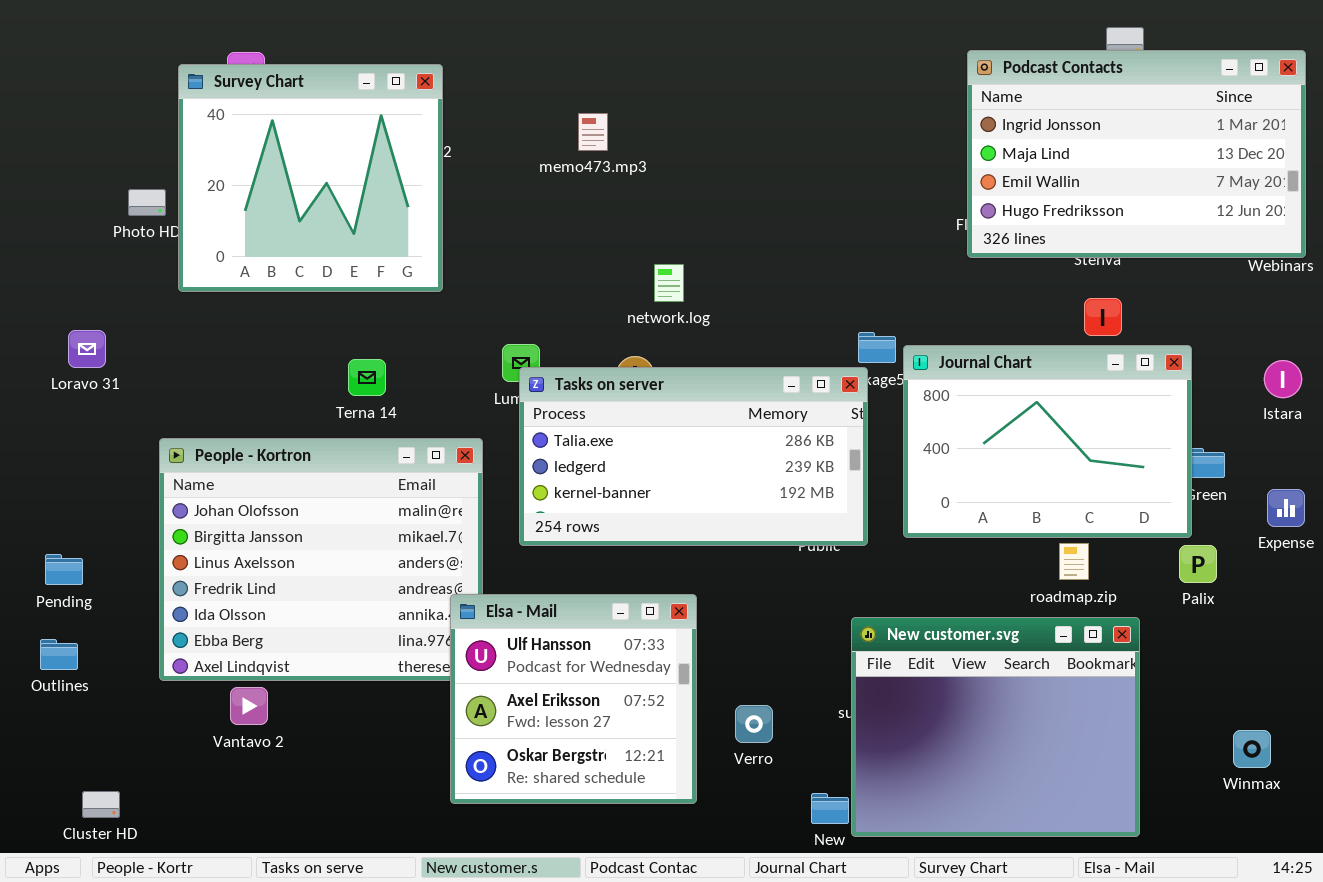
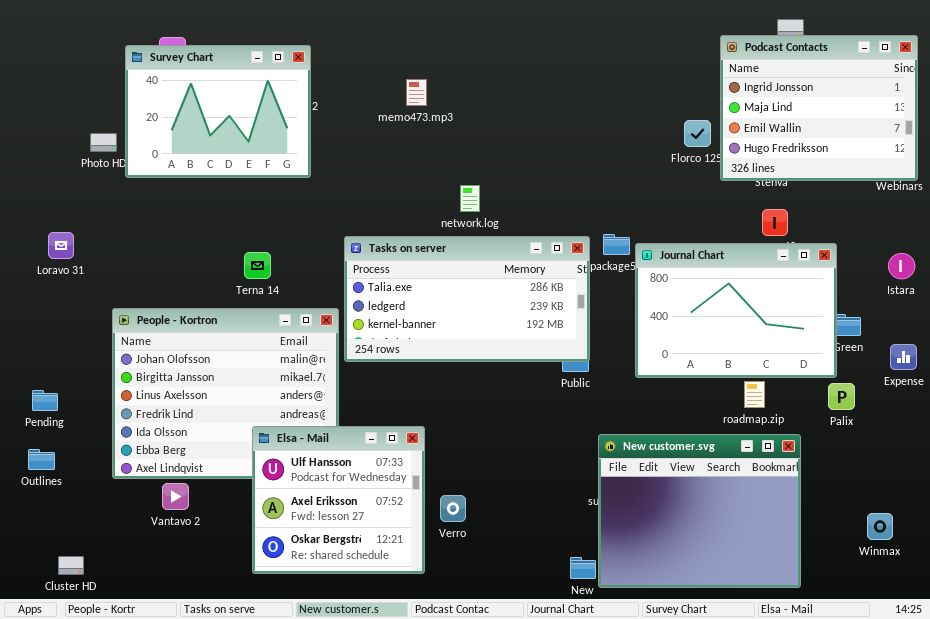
Podcast Contacts: [967,50,1306,258] -> [720,35,918,181], resized
Survey Chart: [178,64,443,292] -> [125,45,311,178], resized
Tasks on server: [519,367,868,546] -> [344,236,590,362], moved
Elsa - Mail: [450,594,697,804] -> [252,426,425,574], moved
Verro: [735,705,773,743] -> [440,495,466,522], moved

